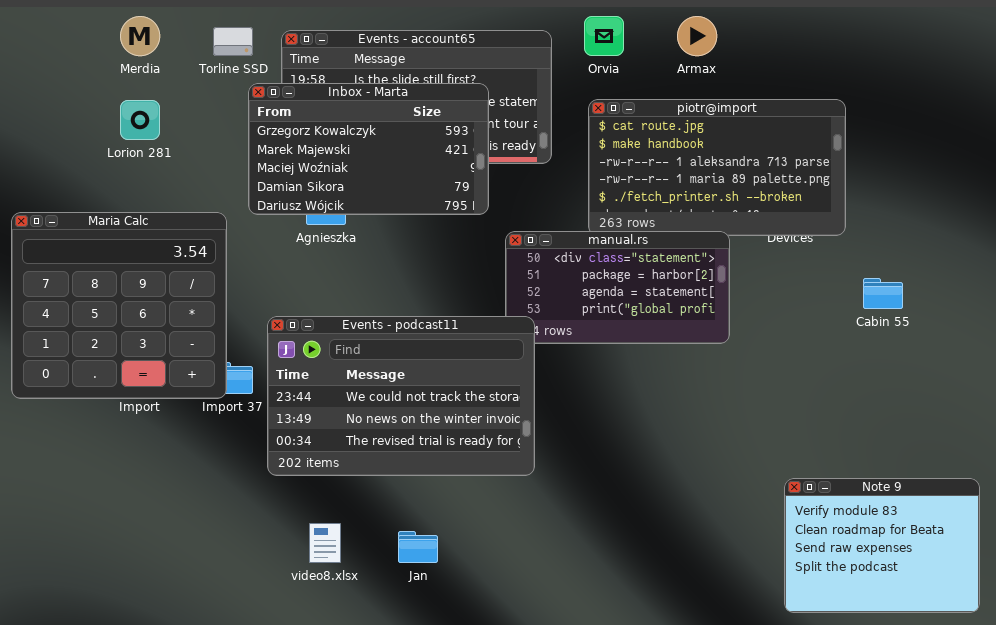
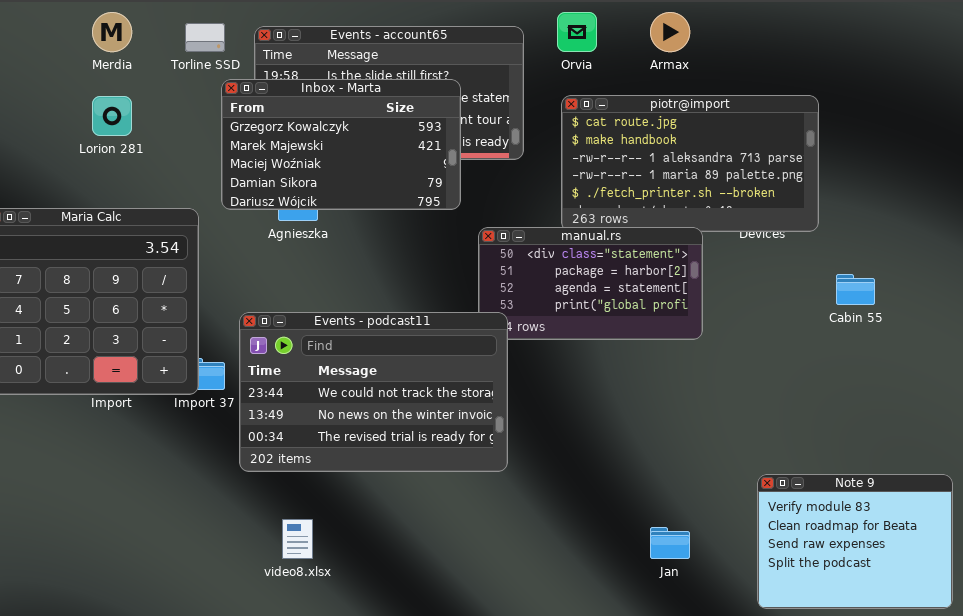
Jan: [398,531,438,563] -> [650,527,690,559], moved

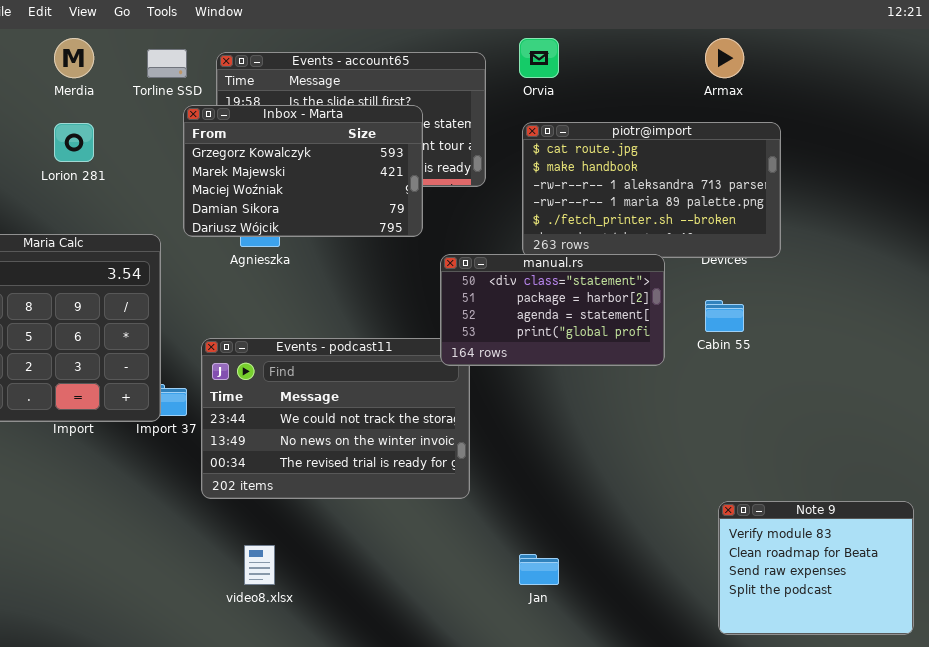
Armax: [650,12,690,52] -> [705,38,744,78], moved
manual.rs: [478,227,703,340] -> [440,254,665,366], raised
Cabin 55: [836,274,875,305] -> [705,300,744,332], moved
Jan: [650,527,690,559] -> [519,554,559,585], moved

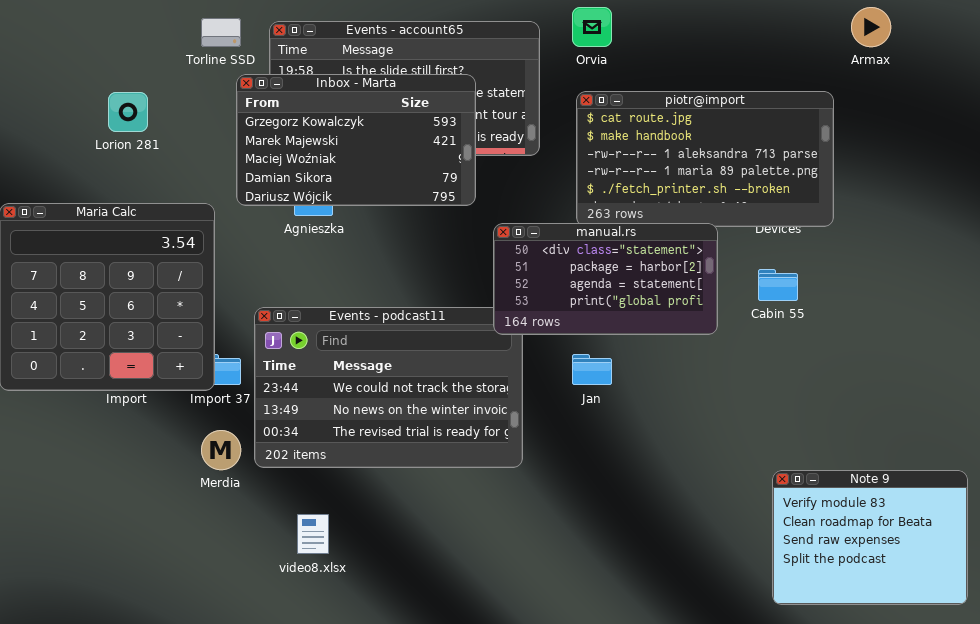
Merdia: [54,38,94,78] -> [201,430,241,470], moved
Armax: [705,38,744,78] -> [851,7,891,47], moved
Jan: [519,554,559,585] -> [572,354,612,385], moved

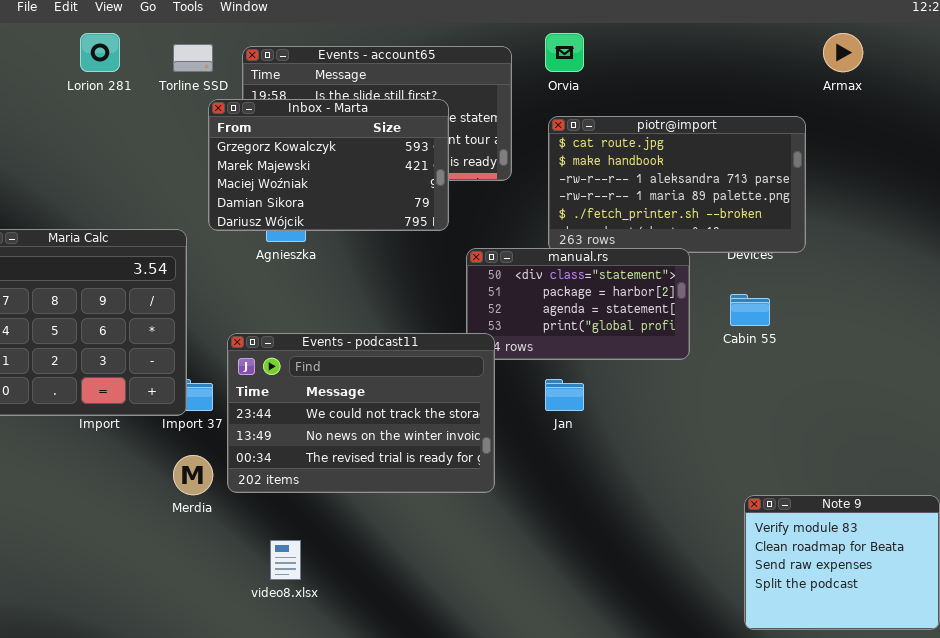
Lorion 281: [108,92,148,132] -> [80,33,120,72], moved
Events - podcast11: [254,307,523,468] -> [227,333,495,493], raised

